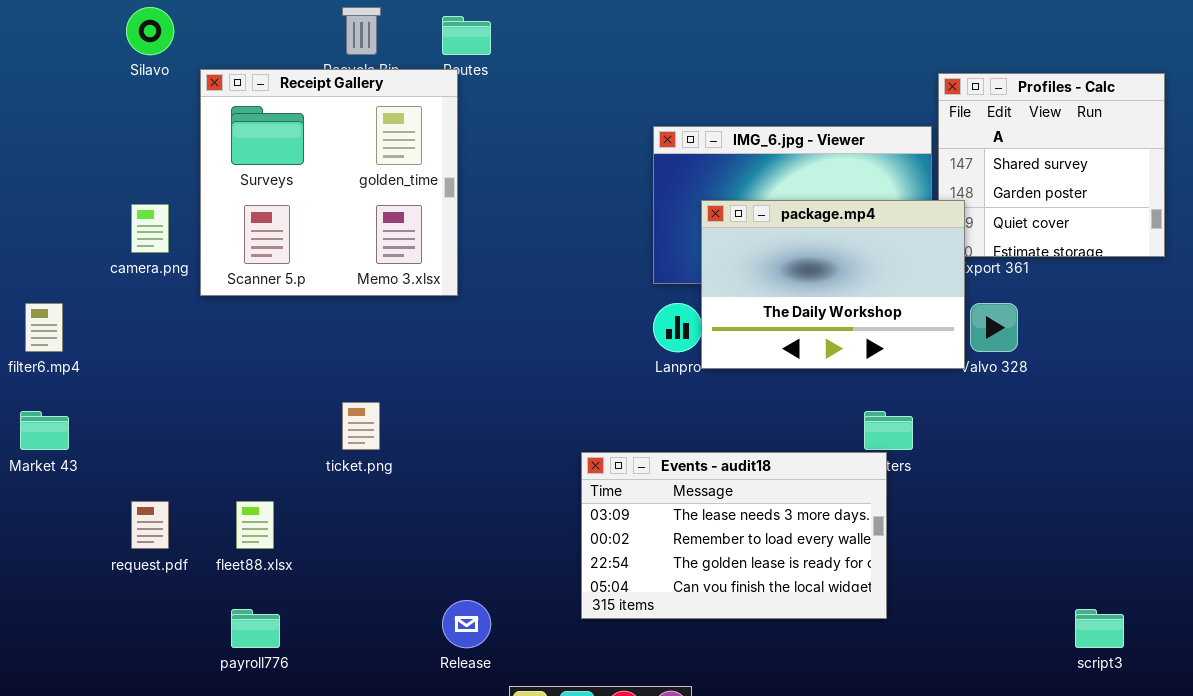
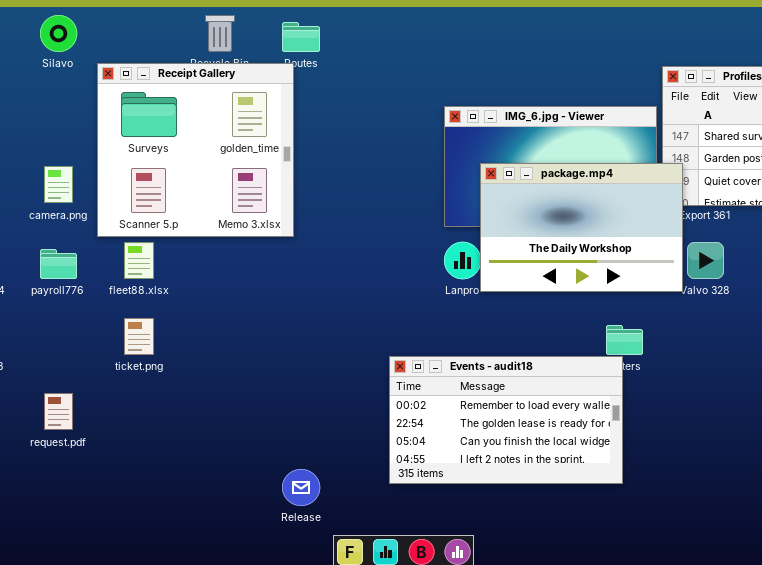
ticket.png: [342,402,380,450] -> [124,318,154,355], moved
Events - audit18: [581,452,887,619] -> [389,356,623,484], scrolled down 1 row
fleet88.xlsx: [236,501,274,549] -> [124,242,154,279], moved
payroll776: [231,609,280,648] -> [40,249,77,279], moved

